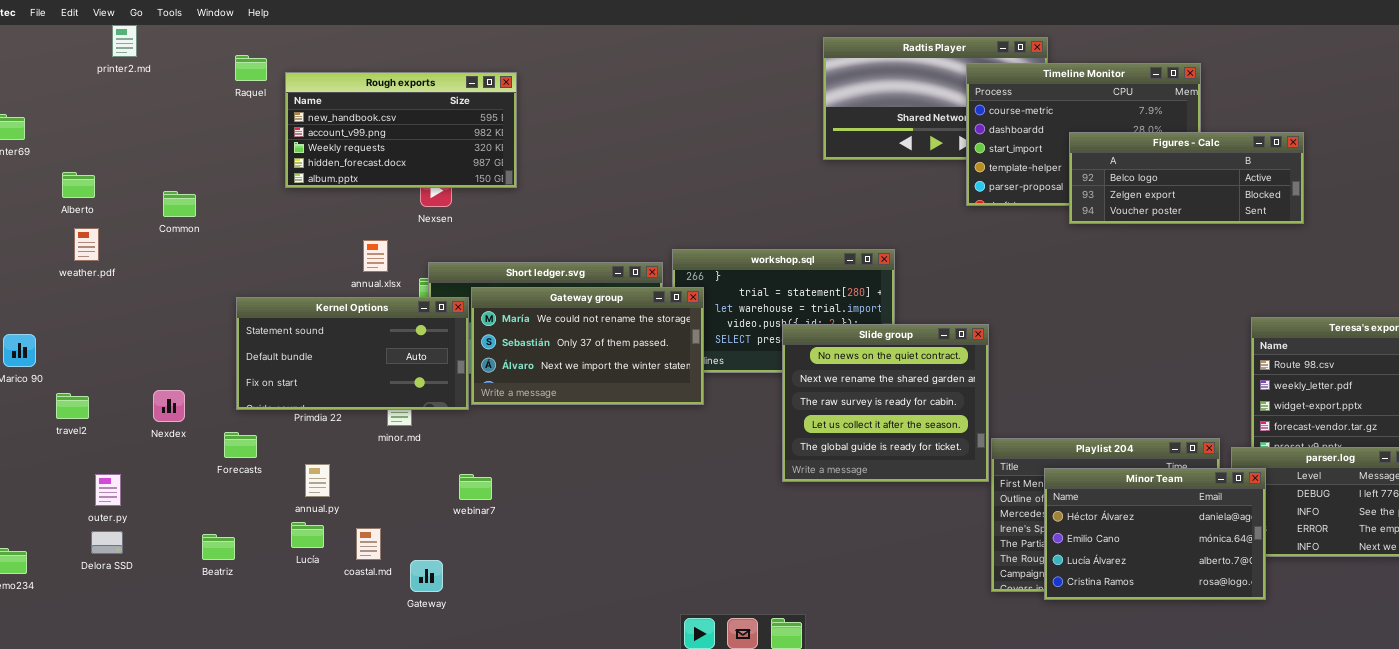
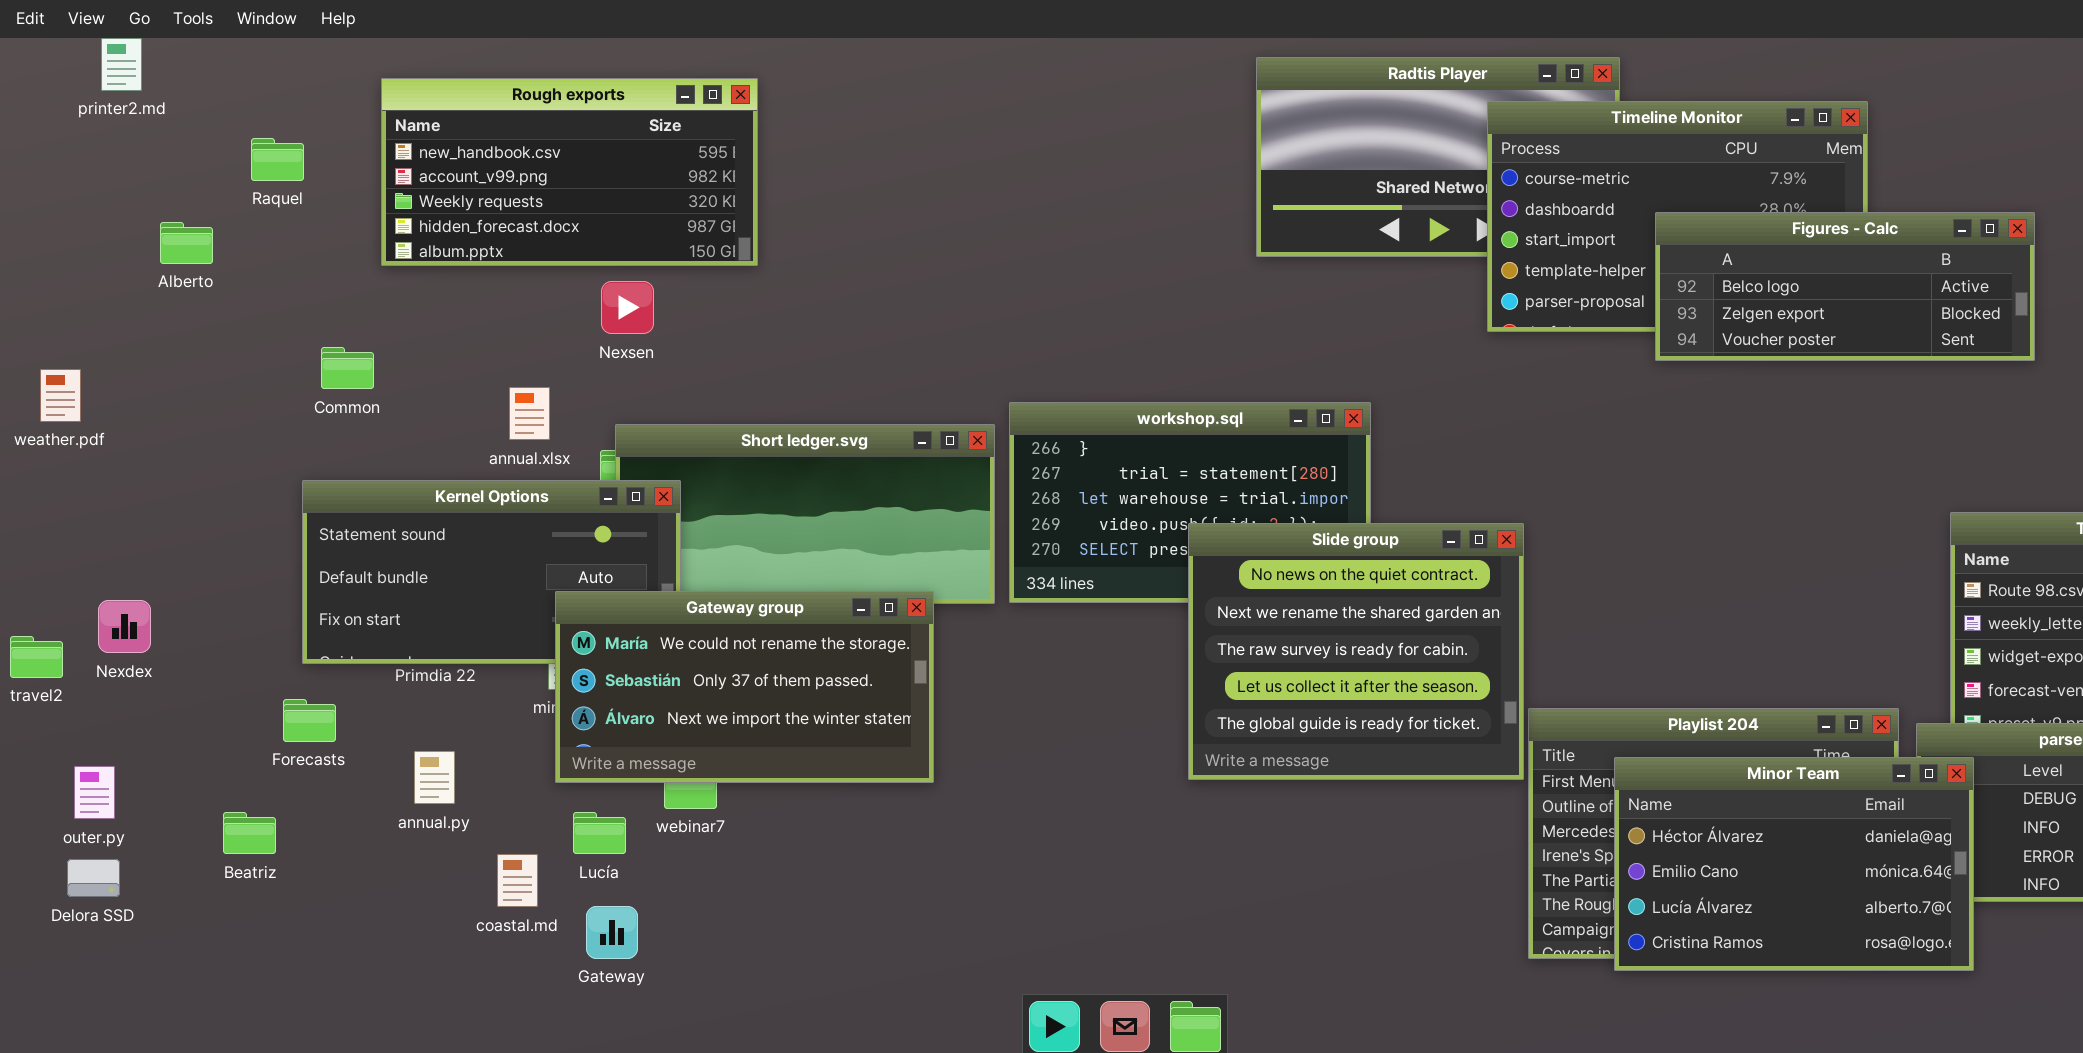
Raquel: [235,55,267,81] -> [251,138,304,181], moved
Rough exports: [285,72,517,188] -> [381,78,758,266], moved
Alberto: [62,172,95,198] -> [160,222,213,264], moved
Common: [163,191,196,217] -> [321,347,374,389], moved
Gateway group: [471,287,704,405] -> [555,591,934,783], moved
Nexdex: [153,390,185,422] -> [98,600,151,653], moved
Lucía: [291,522,324,548] -> [573,812,626,854], moved
Beatriz: [202,534,235,560] -> [223,812,276,854], moved

